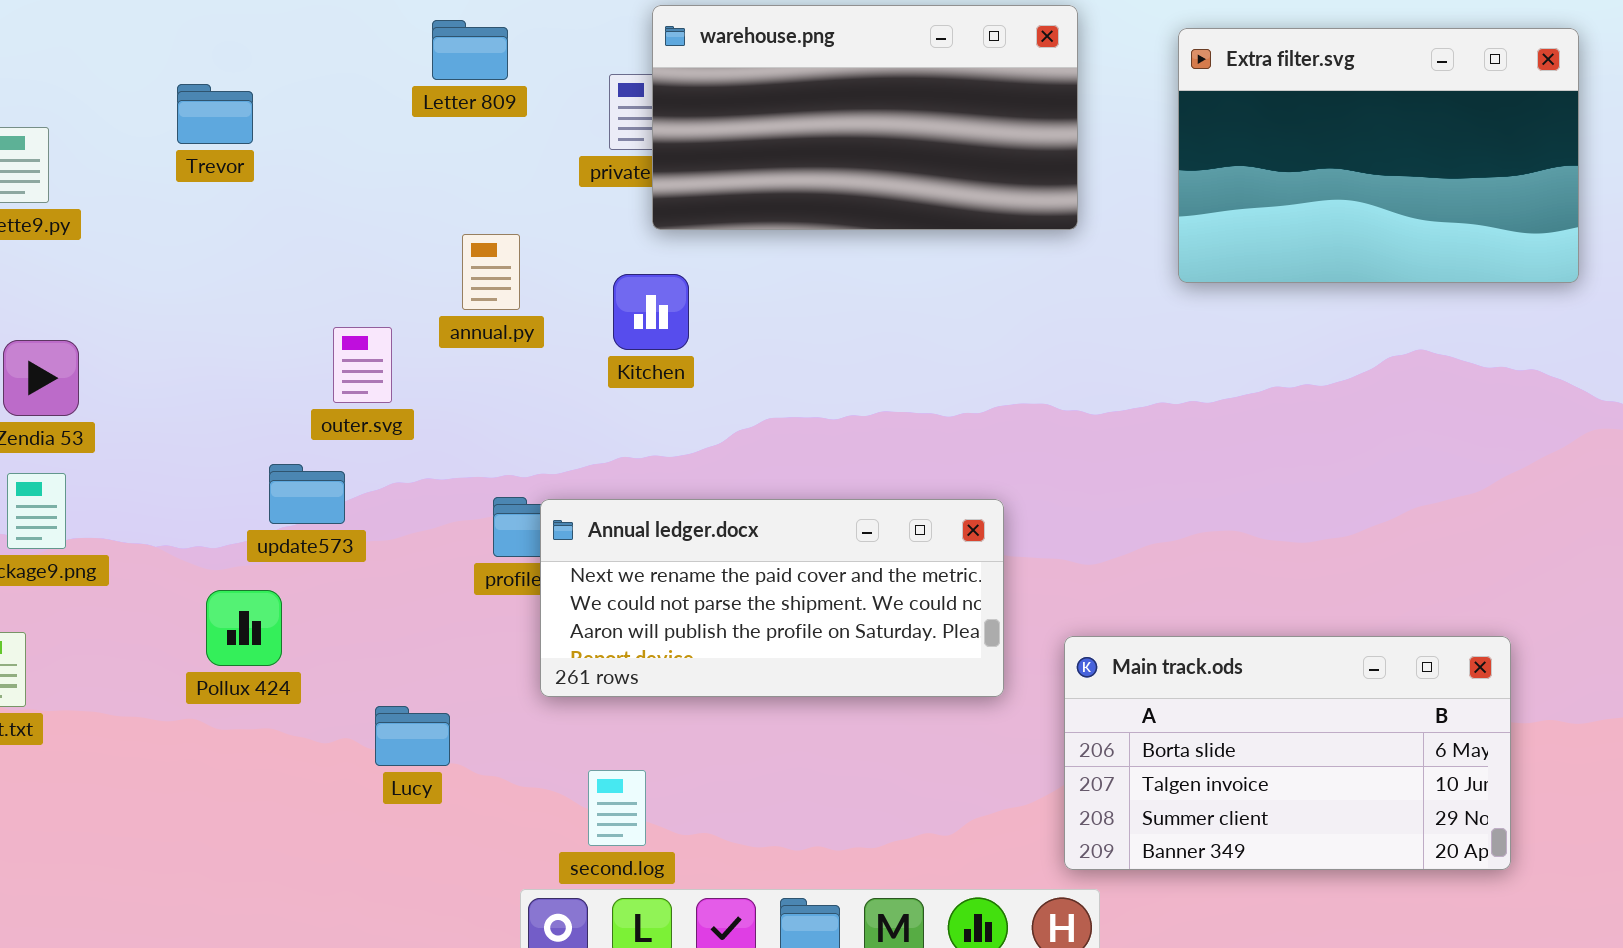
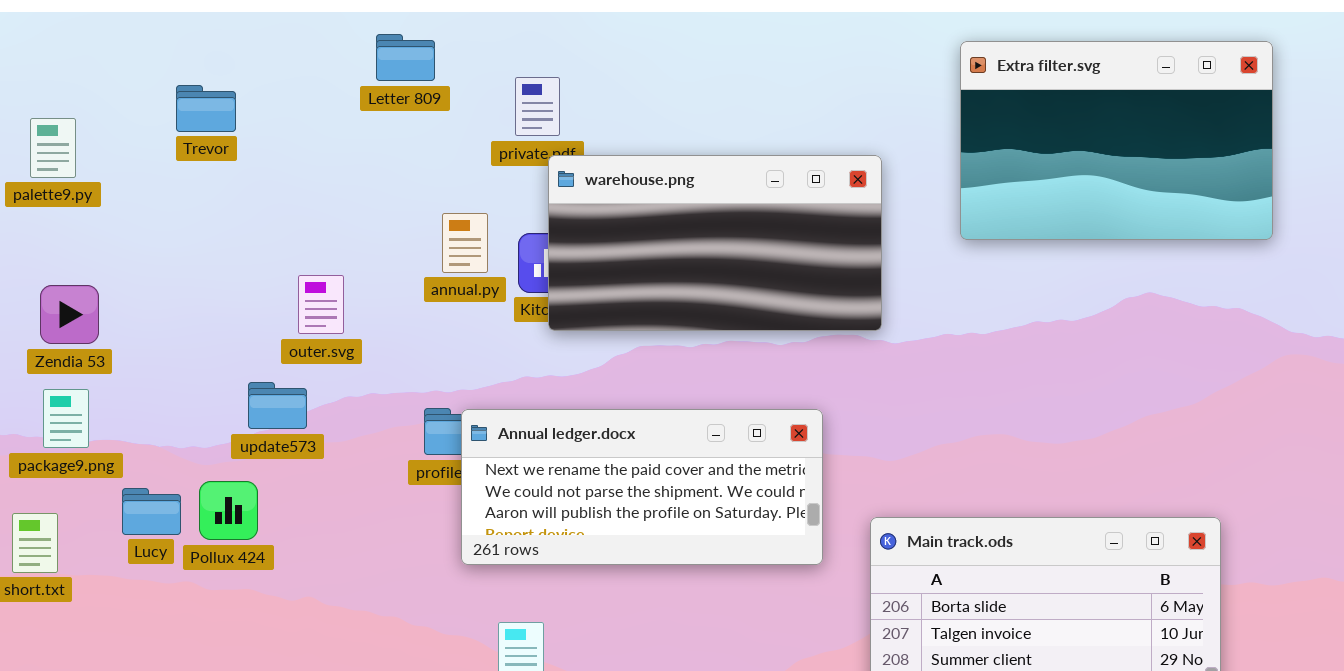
warehouse.png: [652,5,1078,230] -> [548,155,882,331], moved
annual.py: [462,234,520,310] -> [442,213,488,273], moved
Lucy: [375,706,450,766] -> [122,488,181,535], moved

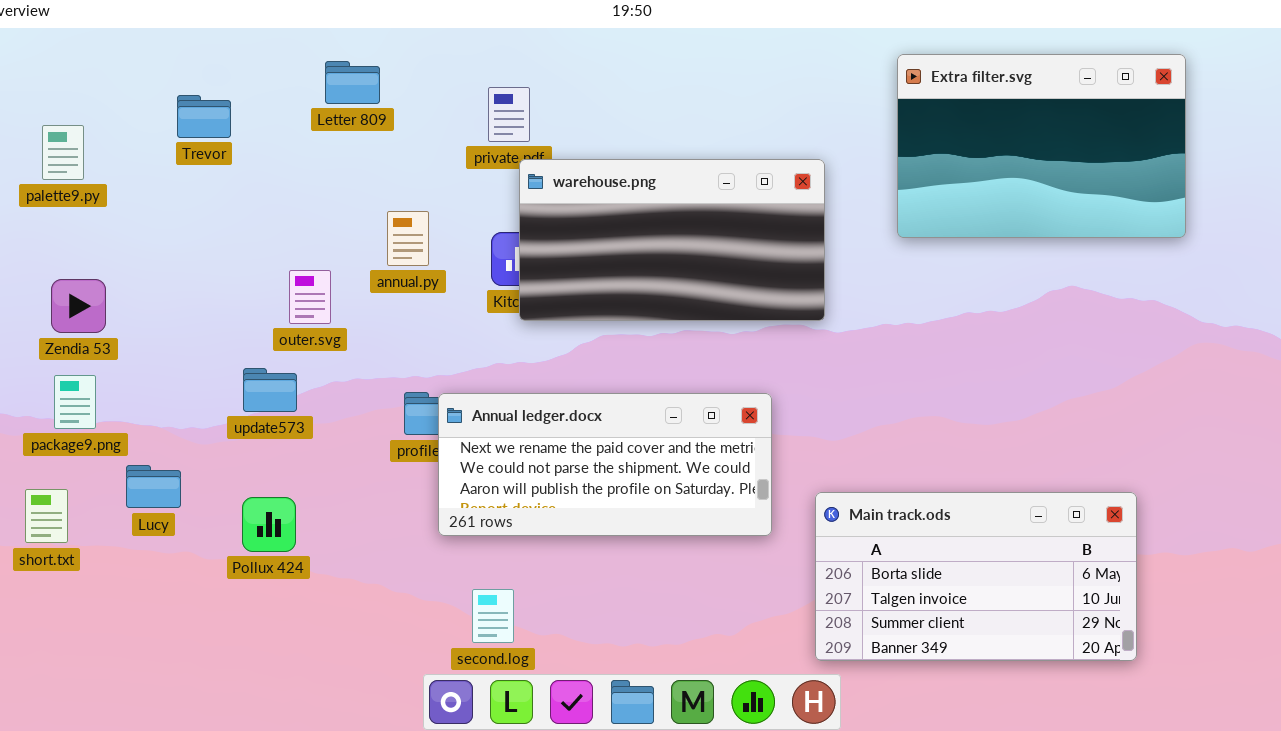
Letter 809: [376,34,435,81] -> [325,61,380,104], moved
annual.py: [442,213,488,273] -> [387,211,429,266], moved
Pollux 424: [199,481,258,540] -> [242,497,296,552], moved

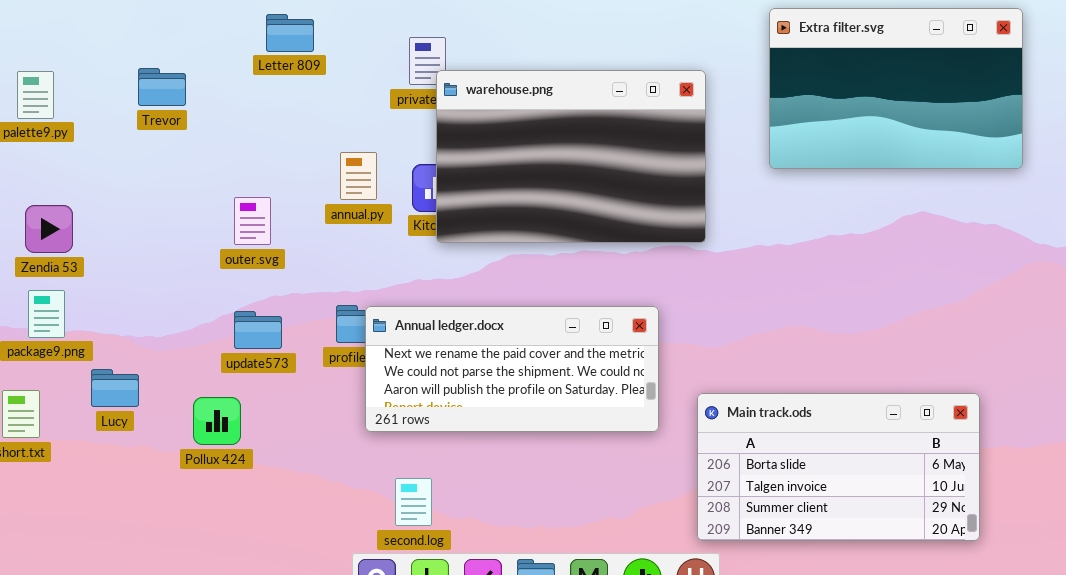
Trevor: [177,95,231,138] -> [138,68,186,106], moved
warehouse.png: [519,159,825,321] -> [436,70,706,243], resized
annual.py: [387,211,429,266] -> [340,152,377,200], moved
update573: [243,368,297,412] -> [234,311,282,349], moved

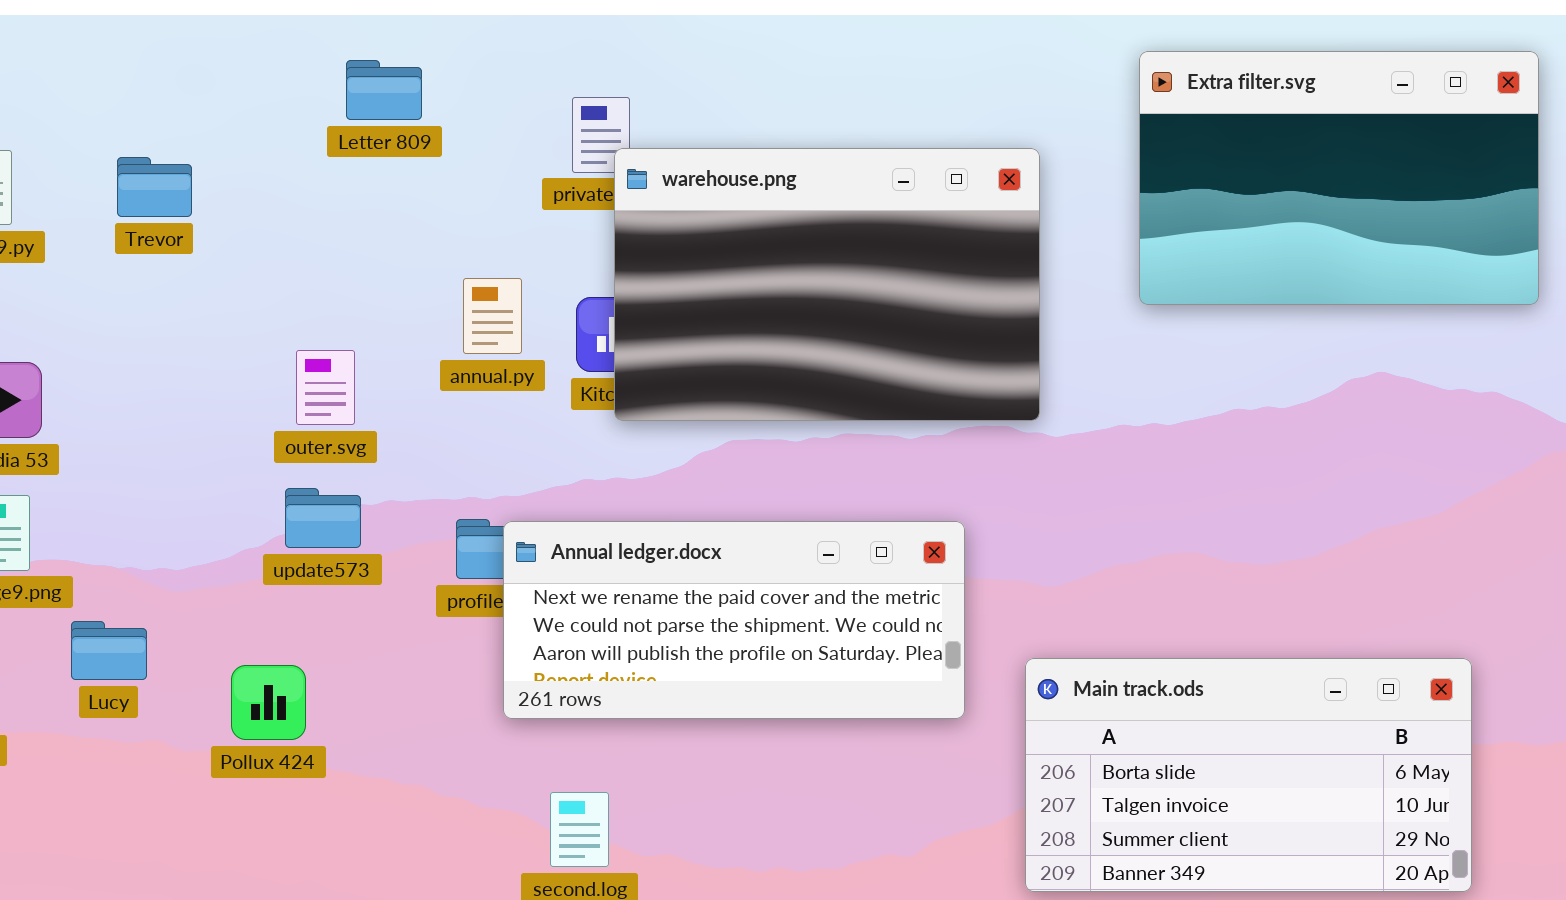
Trevor: [138,68,186,106] -> [117,157,192,217], moved
update573: [234,311,282,349] -> [285,488,361,548], moved

